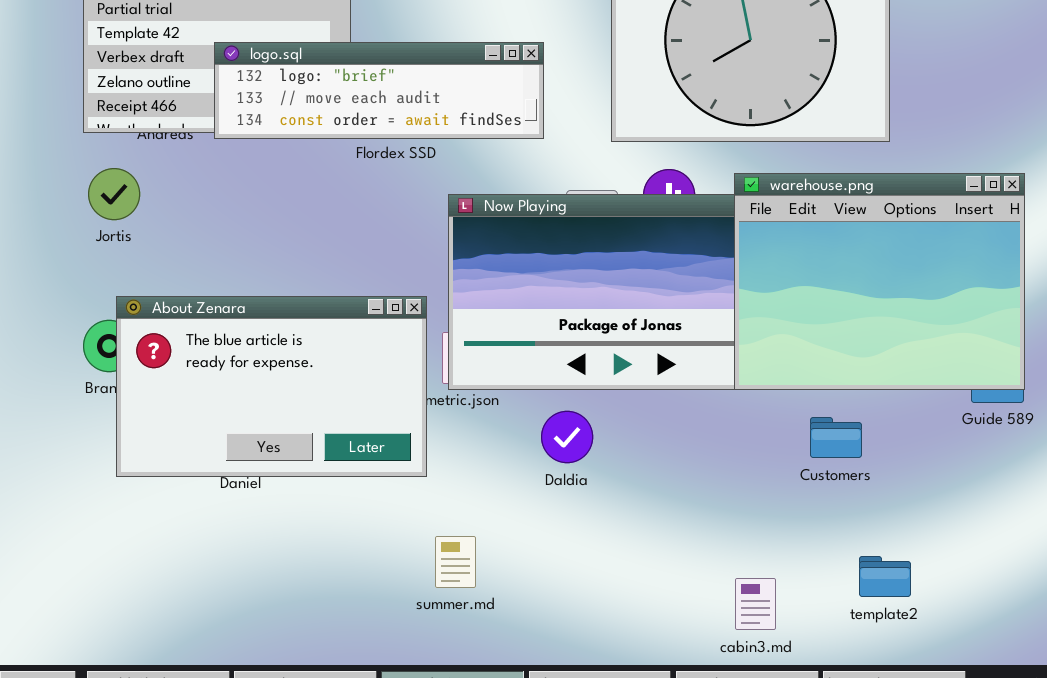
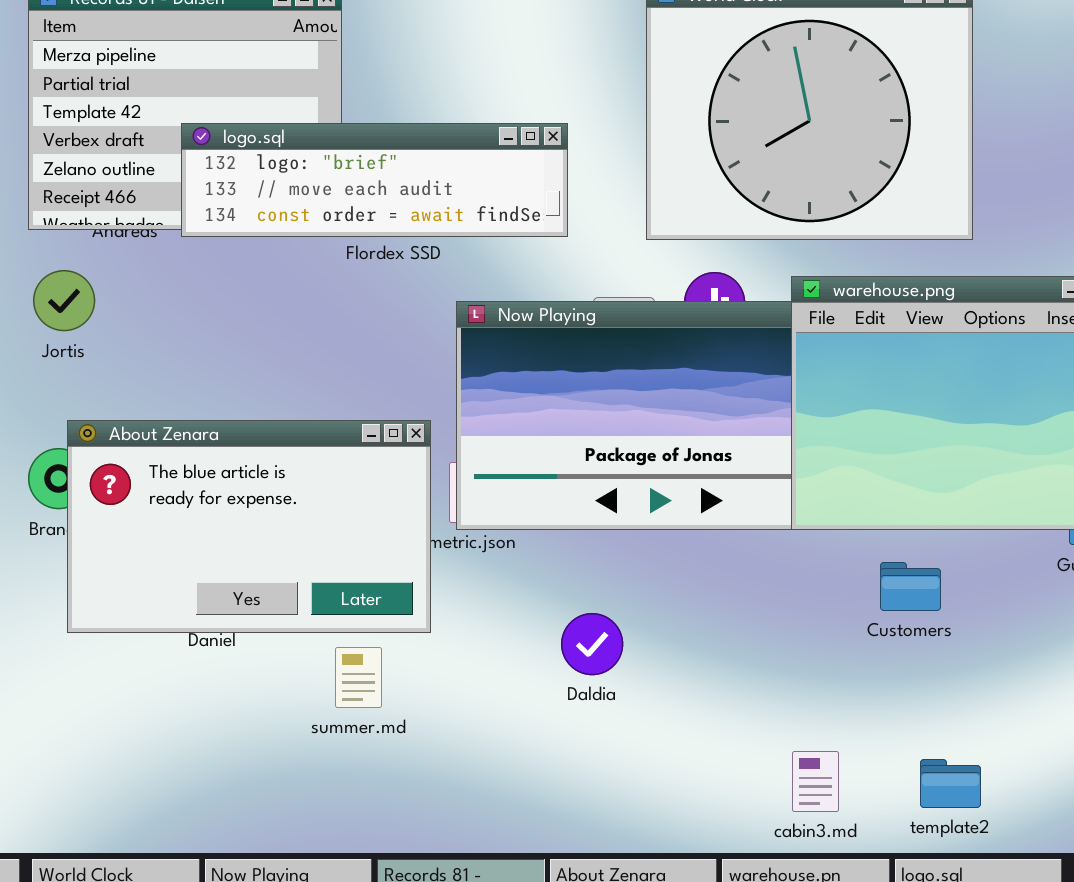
Daldia: [541,411,593,463] -> [561,613,623,675], moved
summer.md: [435,536,476,588] -> [335,647,382,708], moved
template2: [859,556,911,597] -> [920,759,981,808], moved

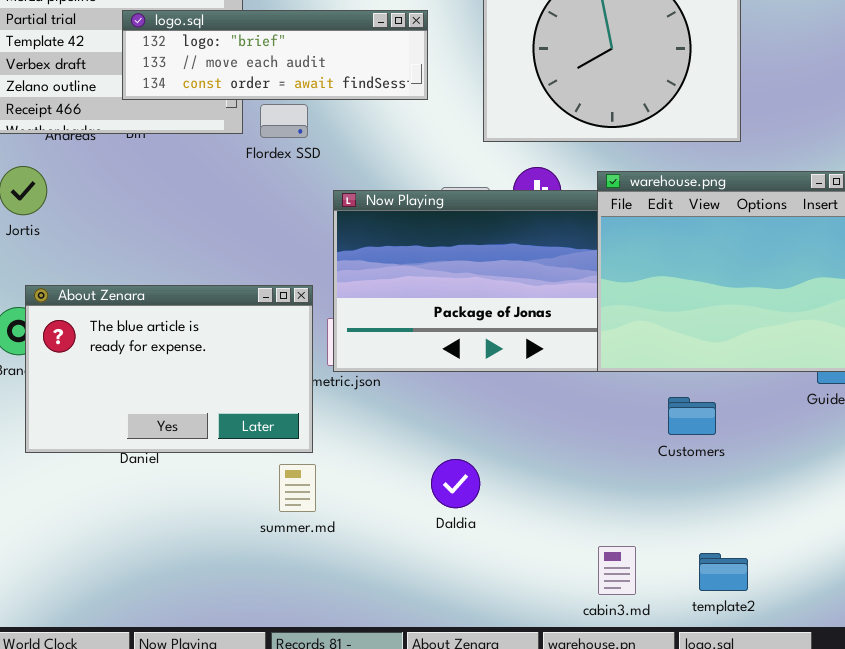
logo.sql: [181,123,568,237] -> [122,10,428,100], moved
Daldia: [561,613,623,675] -> [431,459,480,508], moved
summer.md: [335,647,382,708] -> [279,464,316,512], moved

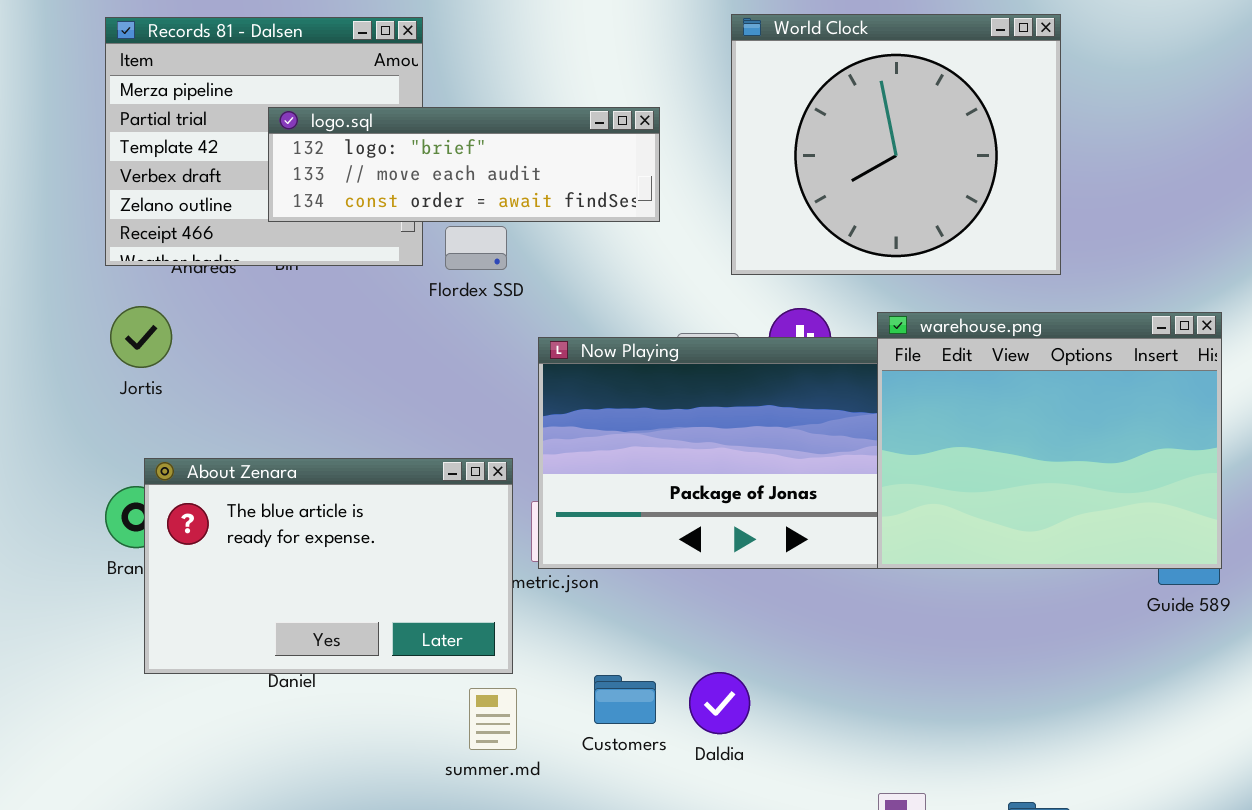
Customers: [668,397,716,435] -> [594,675,656,724], moved
Daldia: [431,459,480,508] -> [689,672,750,734], moved

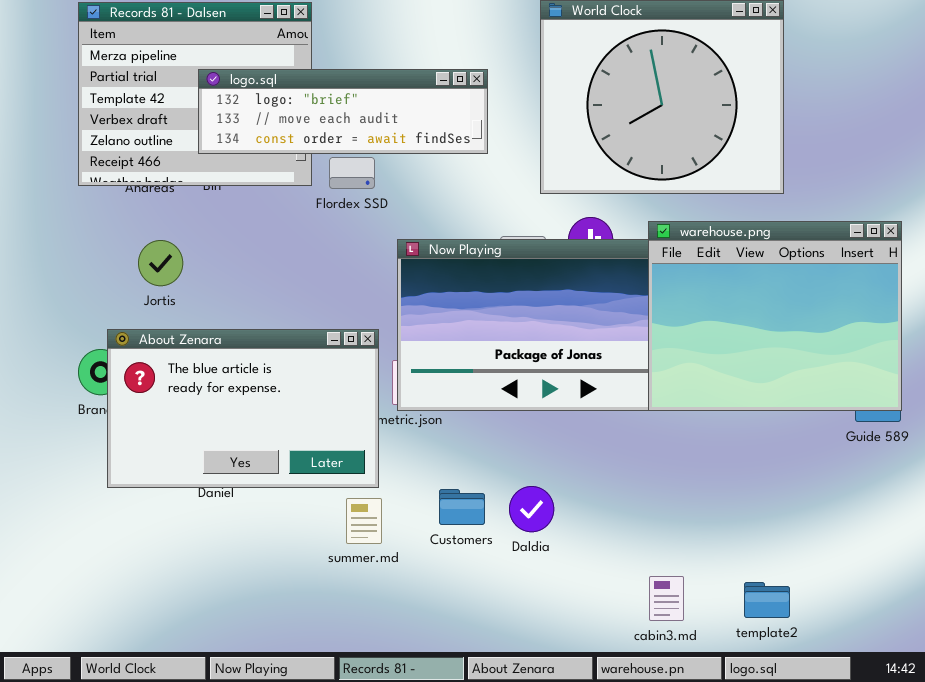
Jortis: [110,306,172,368] -> [138,240,183,286], moved

